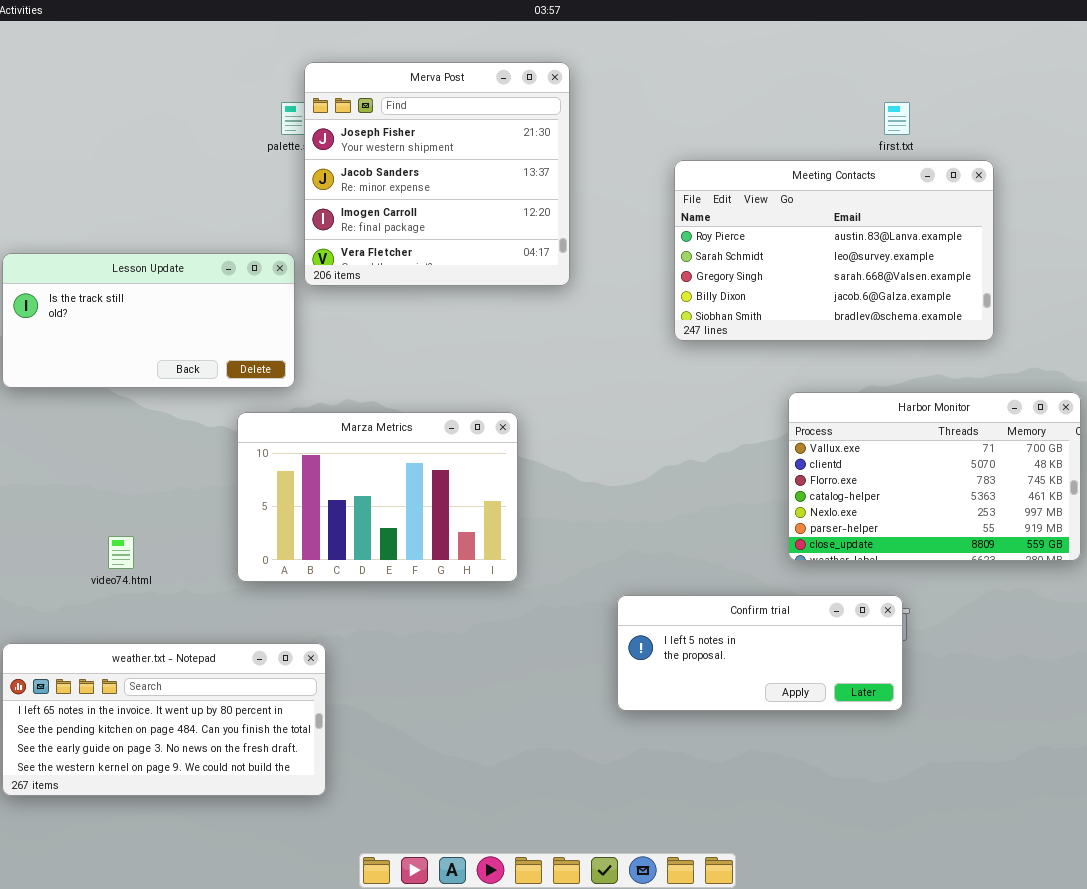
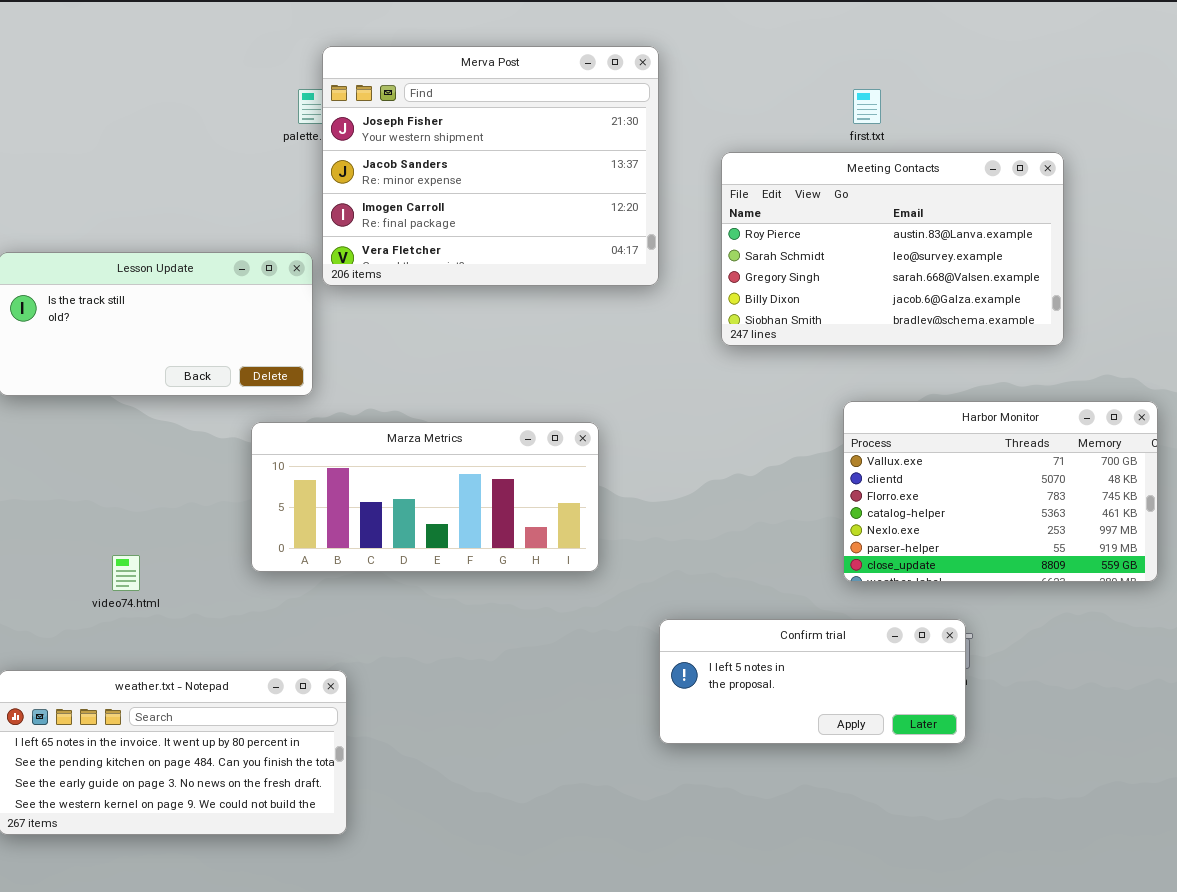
Merva Post: [304,62,570,286] -> [322,46,659,286], resized
first.txt: [884,102,910,135] -> [853,89,881,124], moved
Marza Metrics: [237,412,518,582] -> [251,422,599,572], resized

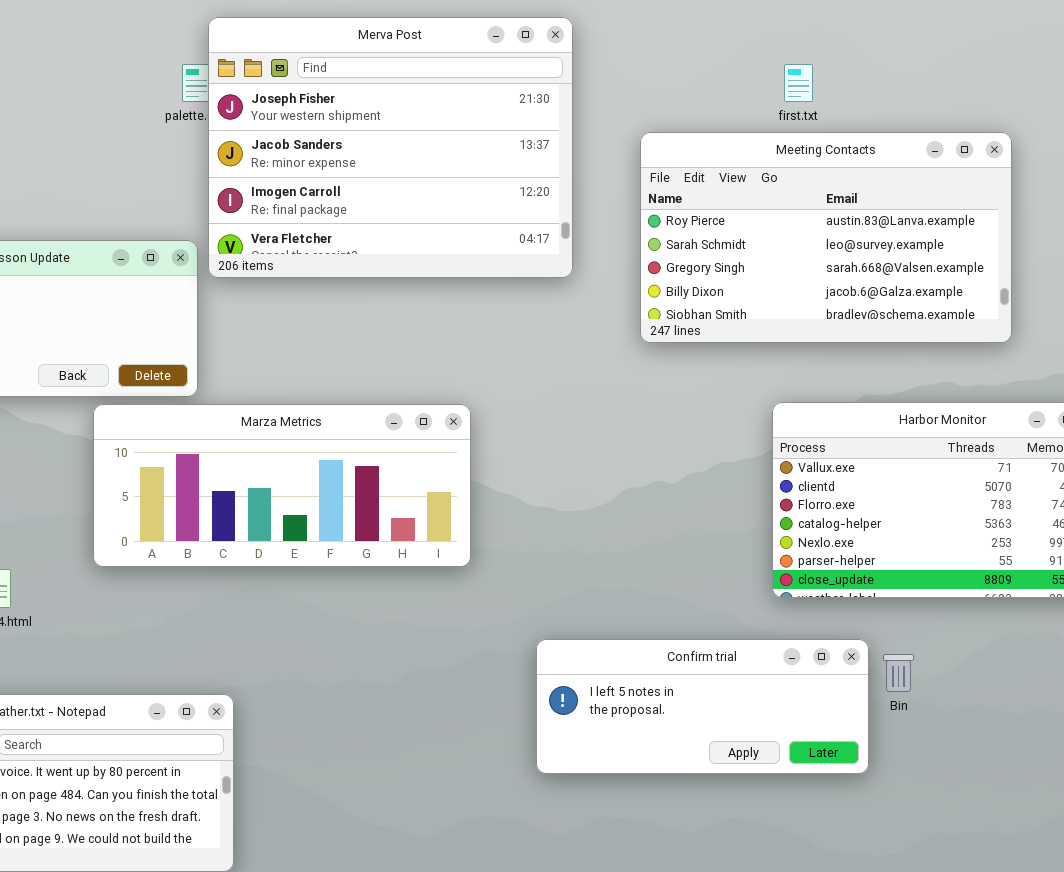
Marza Metrics: [251,422,599,572] -> [93,404,471,567], moved
Confirm trial: [659,619,966,744] -> [536,639,869,774], moved

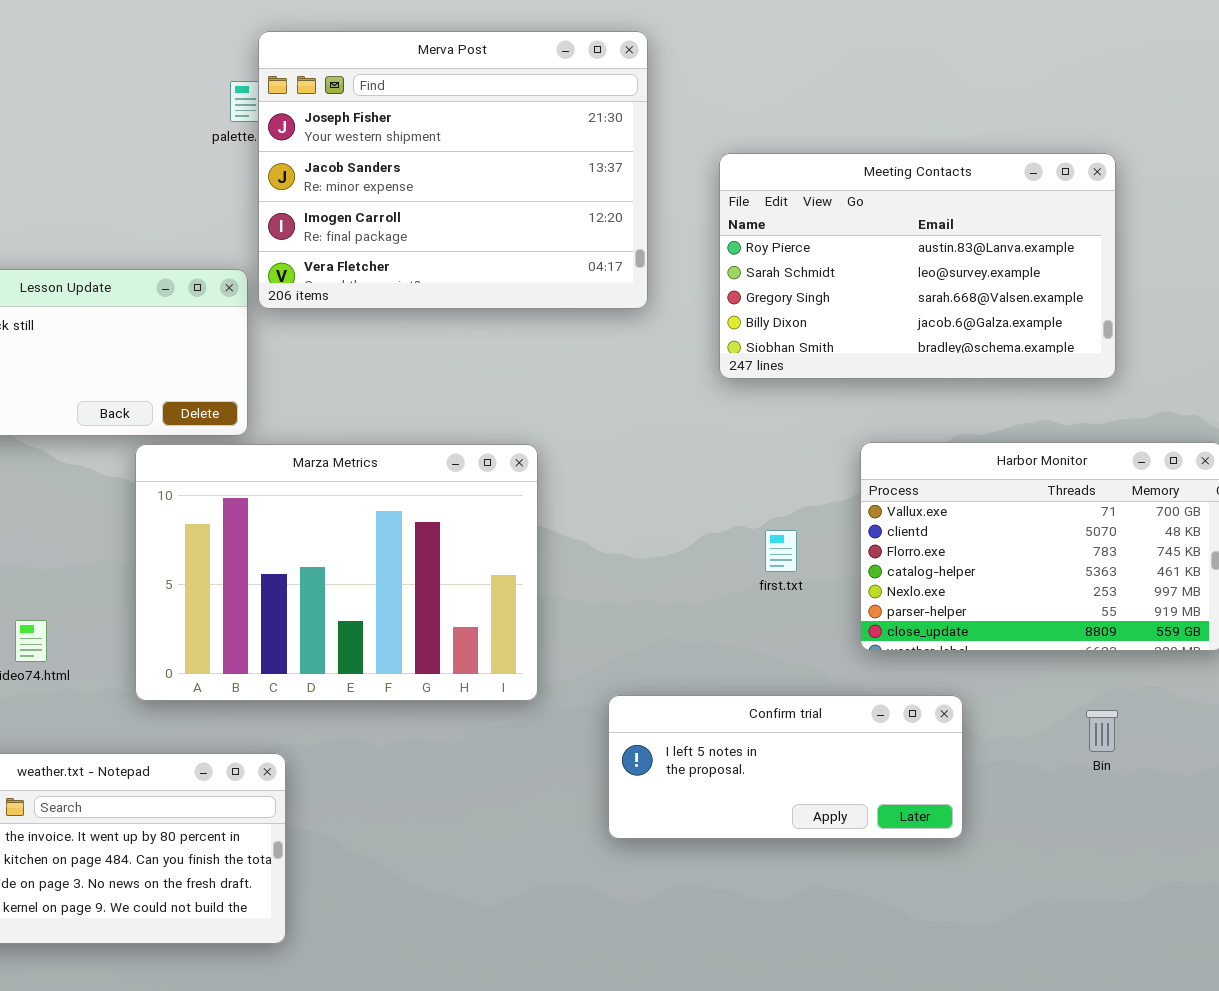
first.txt: [784,64,813,102] -> [765,530,797,572], moved
Marza Metrics: [93,404,471,567] -> [135,444,538,701], resized
Bin: [883,654,914,692] -> [1086,710,1118,752], moved

